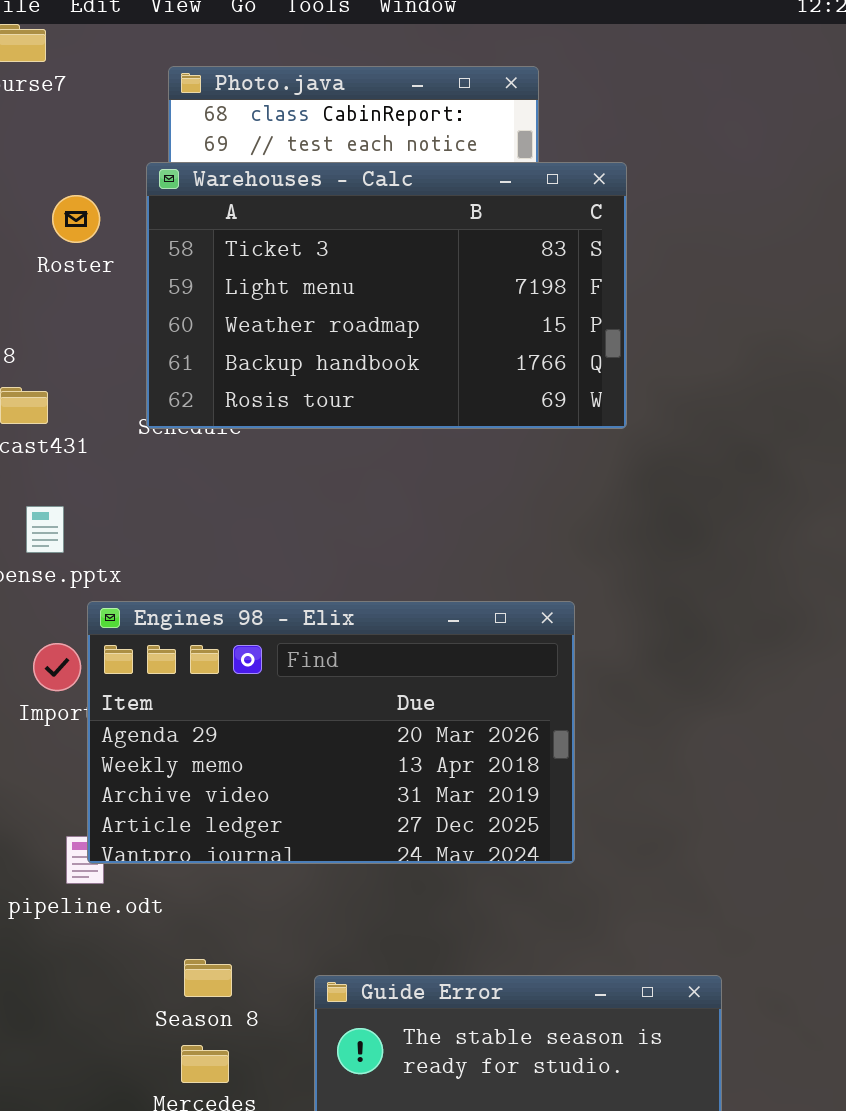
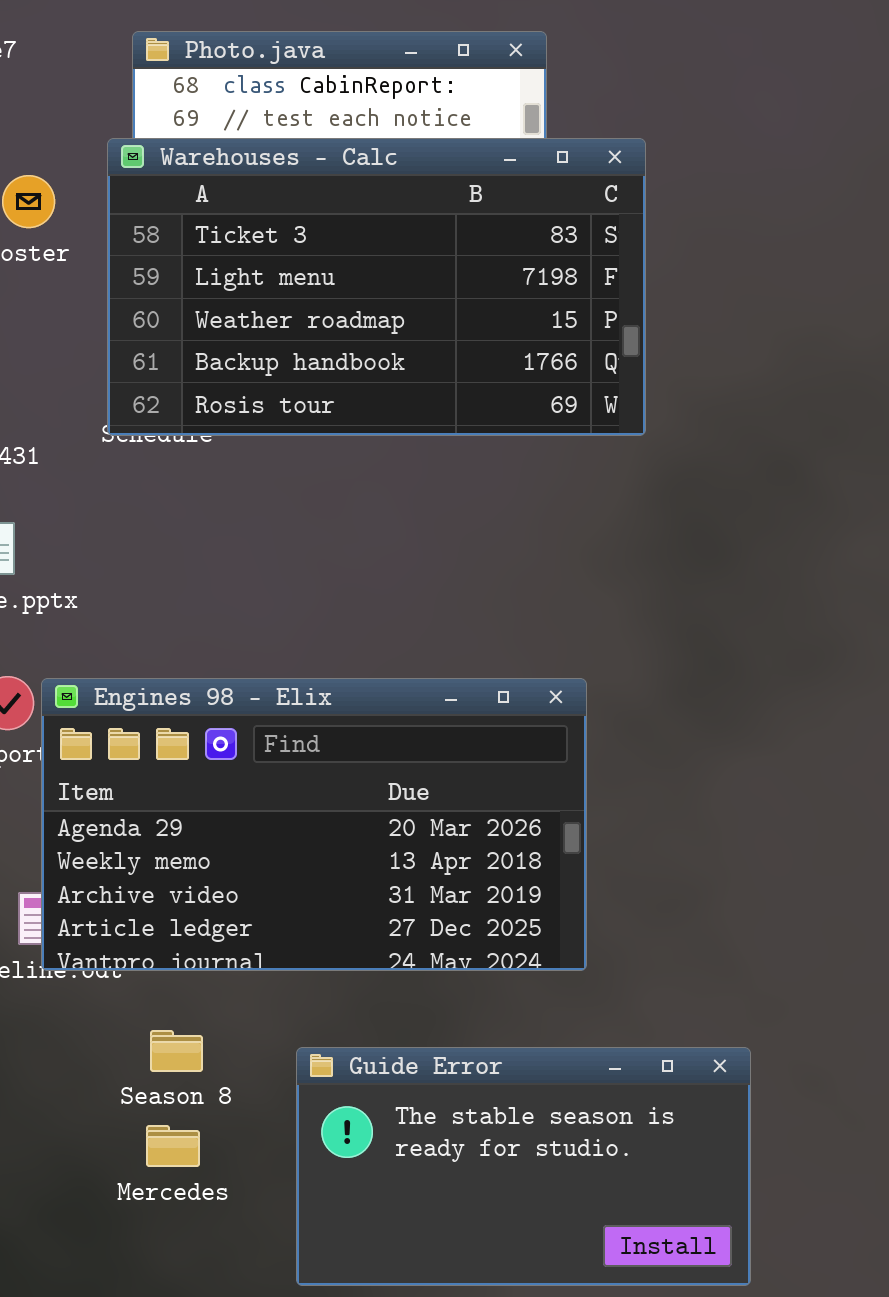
Engines 98 - Elix: [87,601,575,864] -> [41,678,587,971], moved

